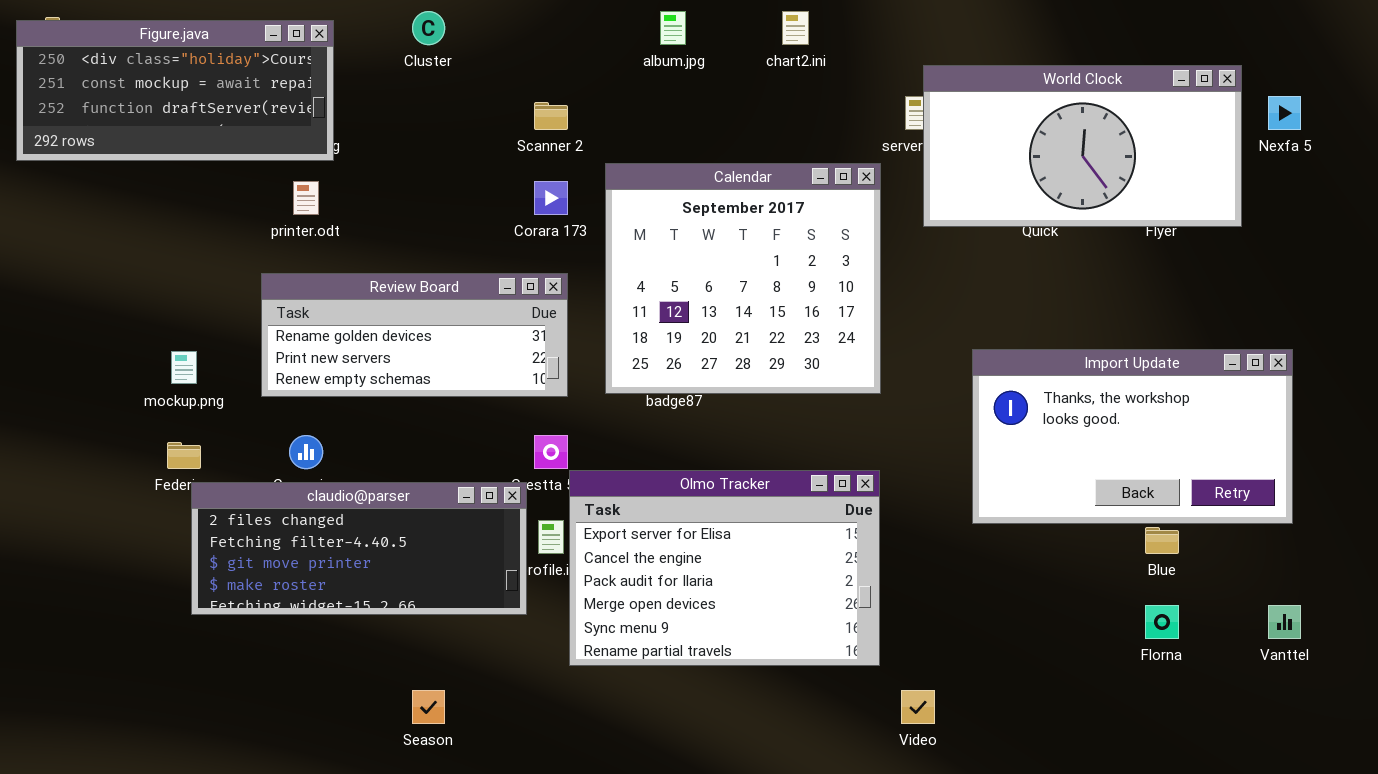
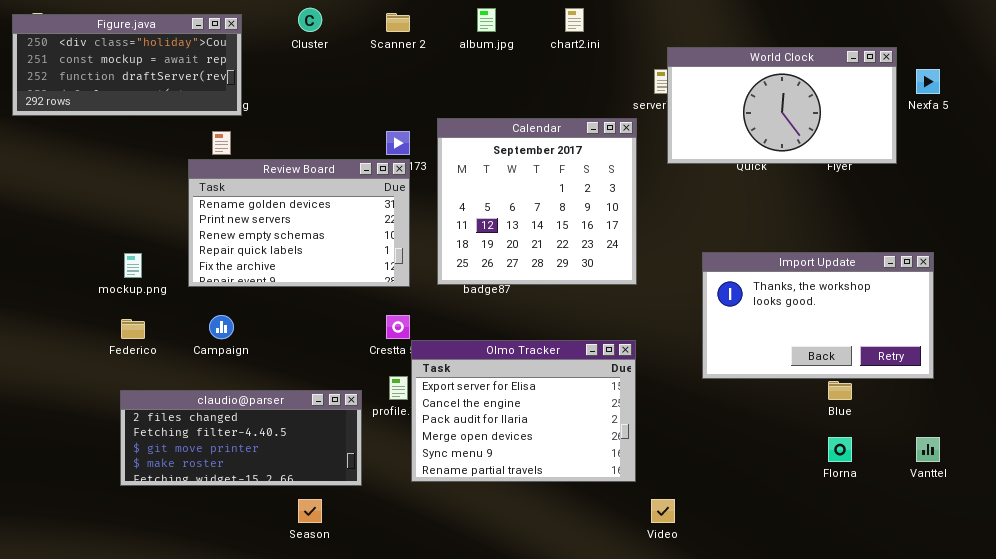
Scanner 2: [534,102,568,130] -> [386,13,410,32], moved
Review Board: [261,273,568,397] -> [188,159,410,287], resized
claudio@parser: [191,482,527,615] -> [120,390,362,486], moved

